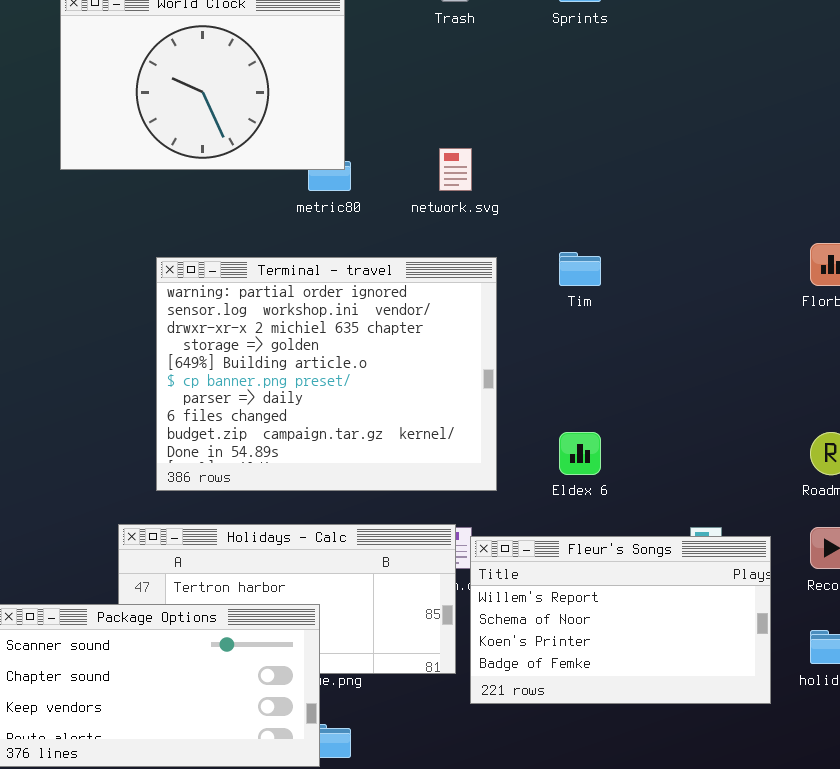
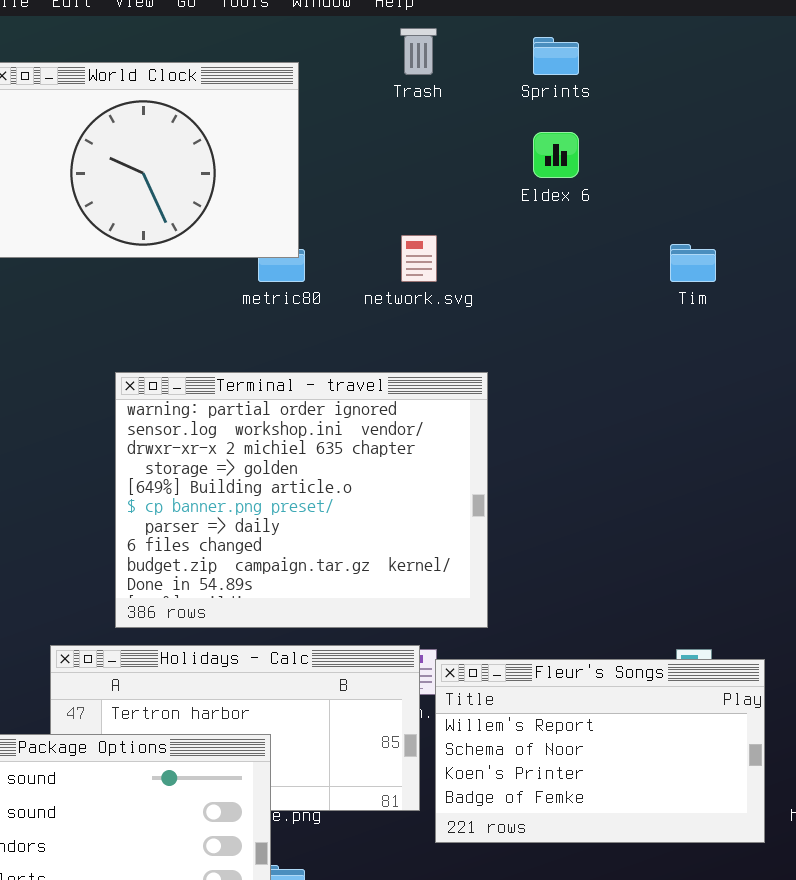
Tim: [559,252,601,286] -> [670,244,716,282], moved
Terminal - travel: [156,257,497,491] -> [115,372,488,628], moved
Eldex 6: [559,432,601,475] -> [533,132,579,178], moved

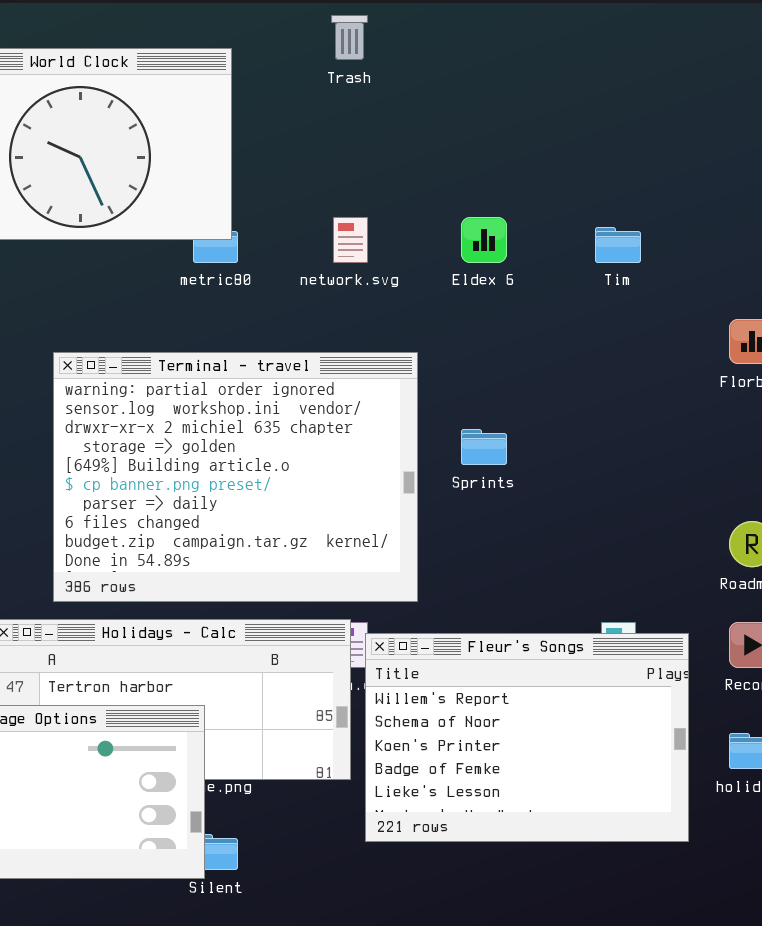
Sprints: [533,37,579,75] -> [461,429,507,465], moved
Eldex 6: [533,132,579,178] -> [461,217,507,263], moved
Fleur's Songs: [435,659,765,843] -> [365,633,689,842], resized

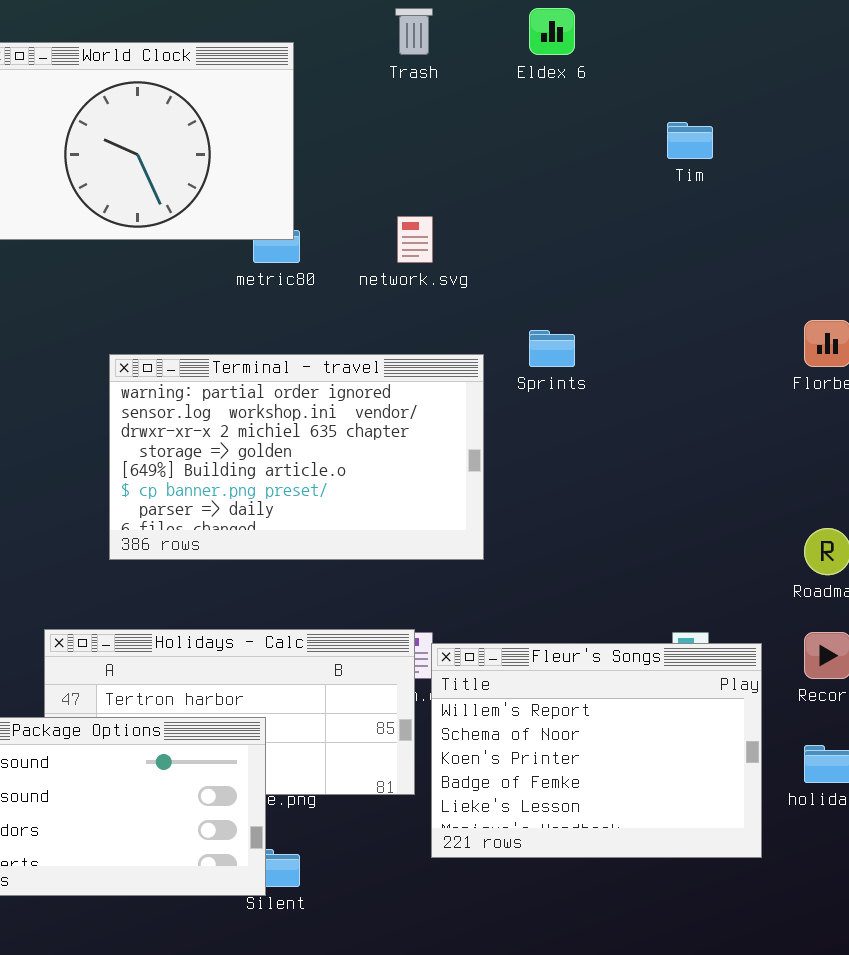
Eldex 6: [461,217,507,263] -> [529,8,575,55], moved
Tim: [595,227,641,263] -> [667,122,713,159], moved
Terminal - travel: [53,352,418,602] -> [109,354,484,560], resized
Sprints: [461,429,507,465] -> [529,330,575,367], moved

